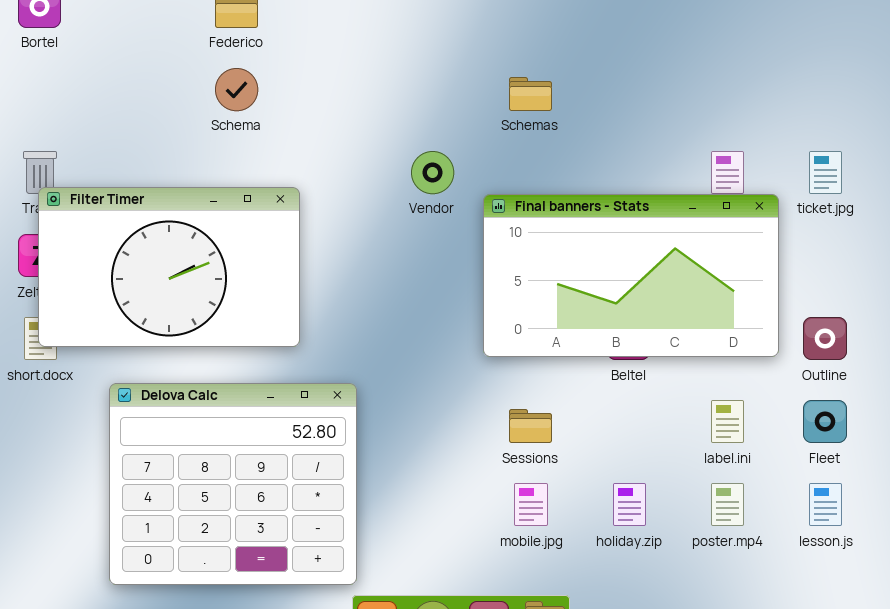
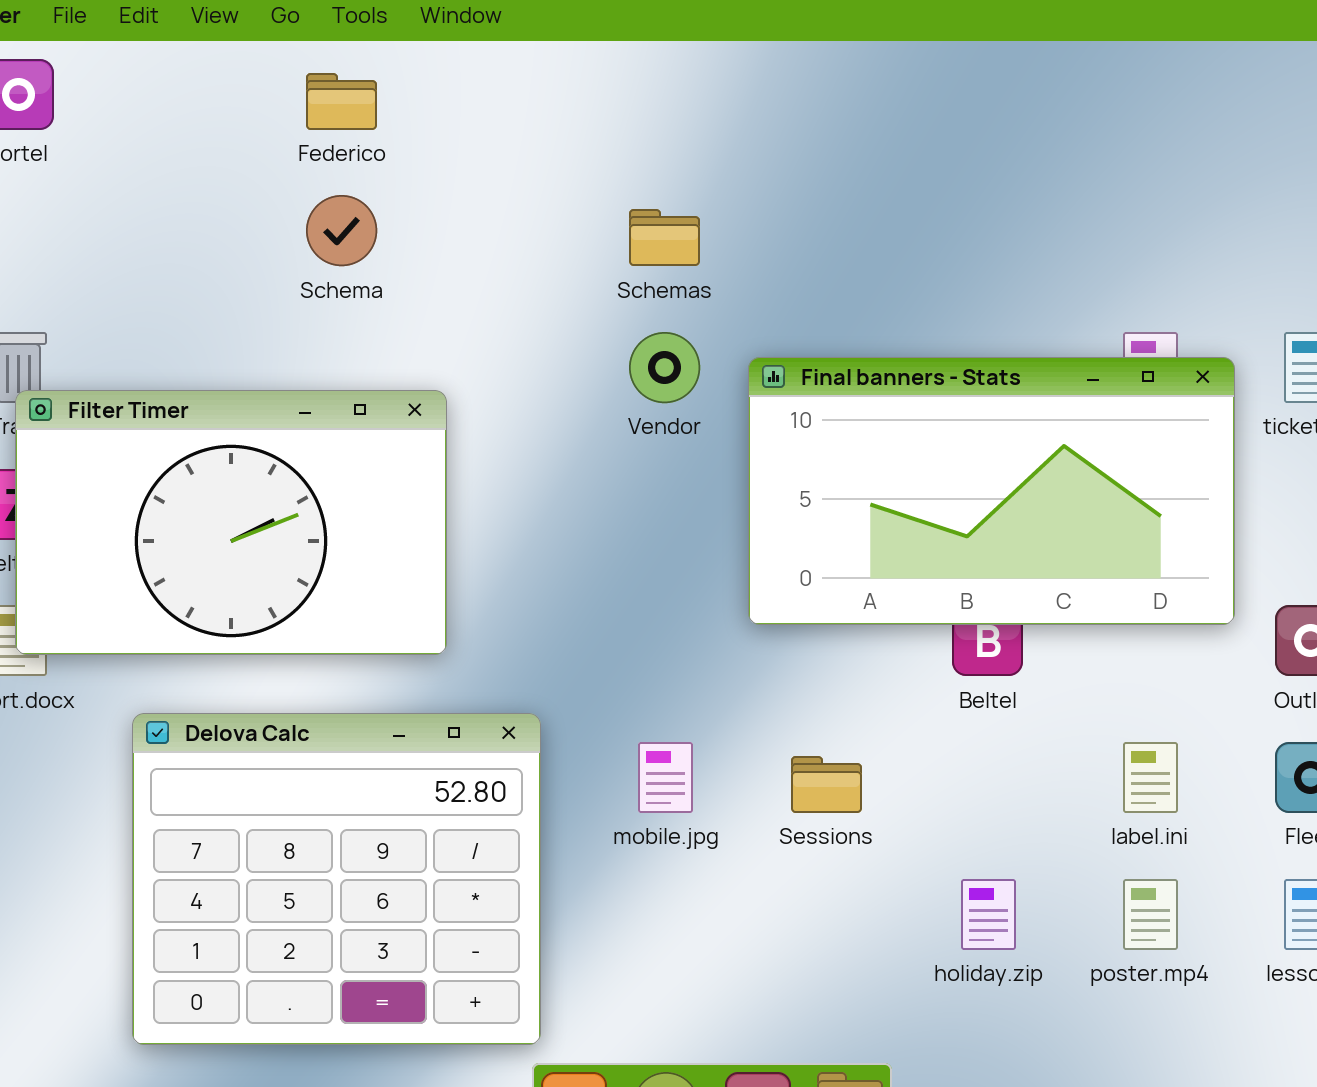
Schemas: [509,77,552,111] -> [629,209,700,266], moved
Final banners - Stats: [483,194,779,357] -> [748,357,1235,625], moved
mobile.jpg: [514,483,548,526] -> [638,742,693,813], moved

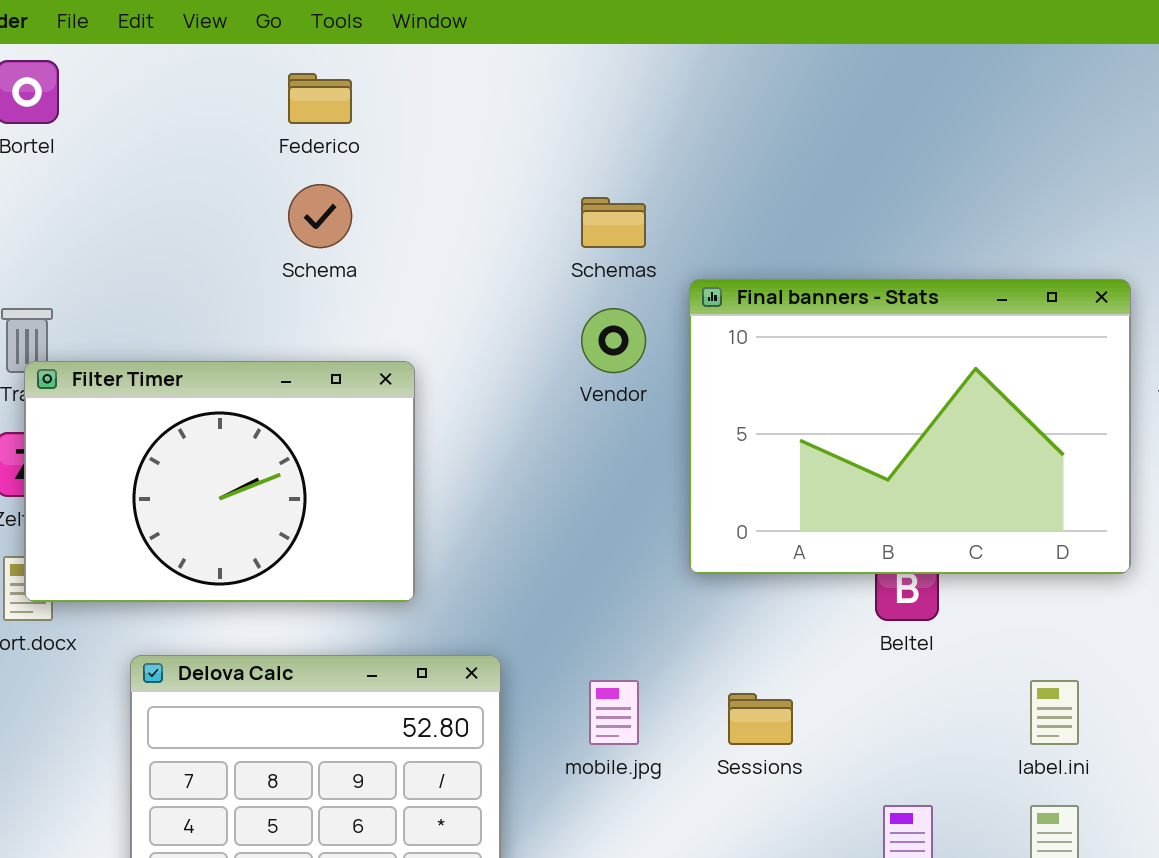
Final banners - Stats: [748,357,1235,625] -> [689,279,1131,574], resized

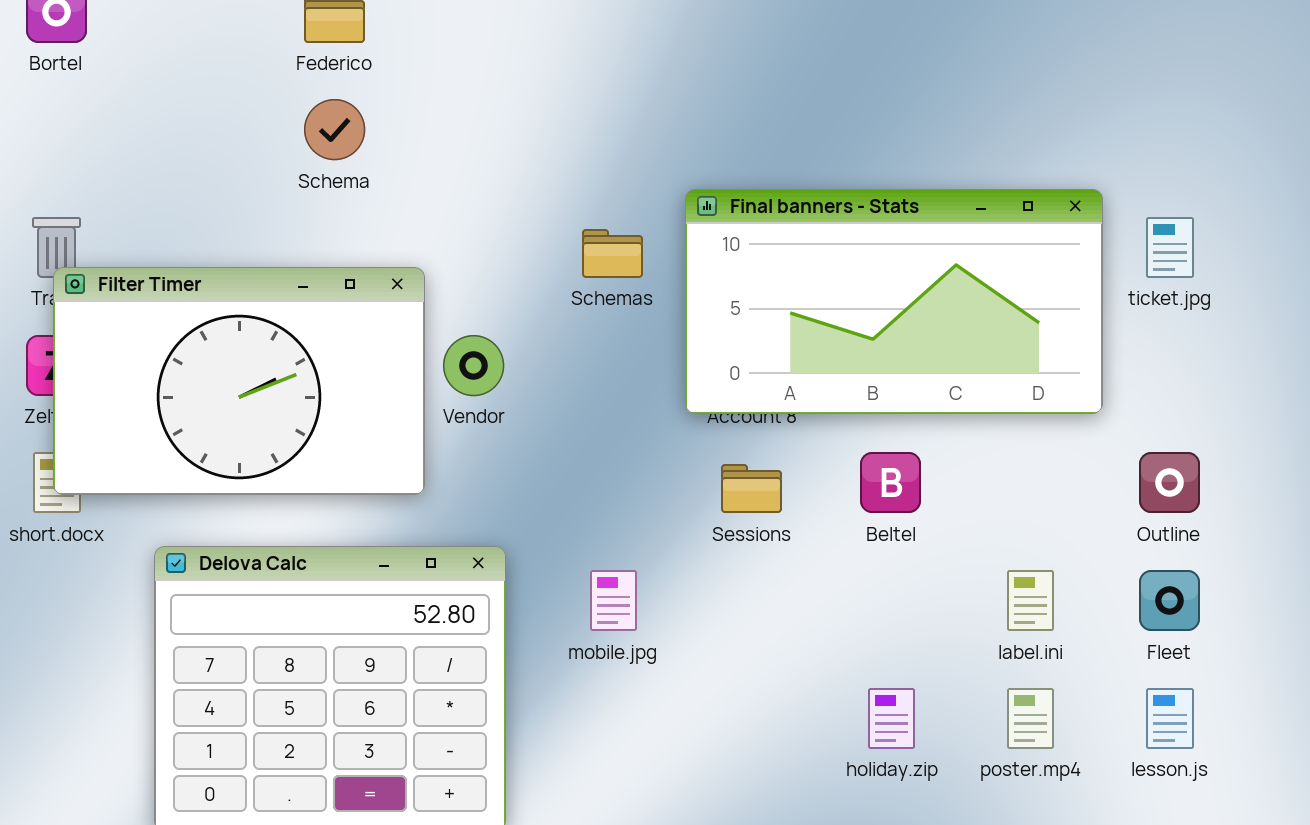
Schemas: [581,197,646,248] -> [582,229,643,278], moved
Final banners - Stats: [689,279,1131,574] -> [685,189,1103,414], resized
Vendor: [581,308,646,373] -> [443,335,504,396], moved
Sessions: [728,693,793,745] -> [721,464,782,513], moved

